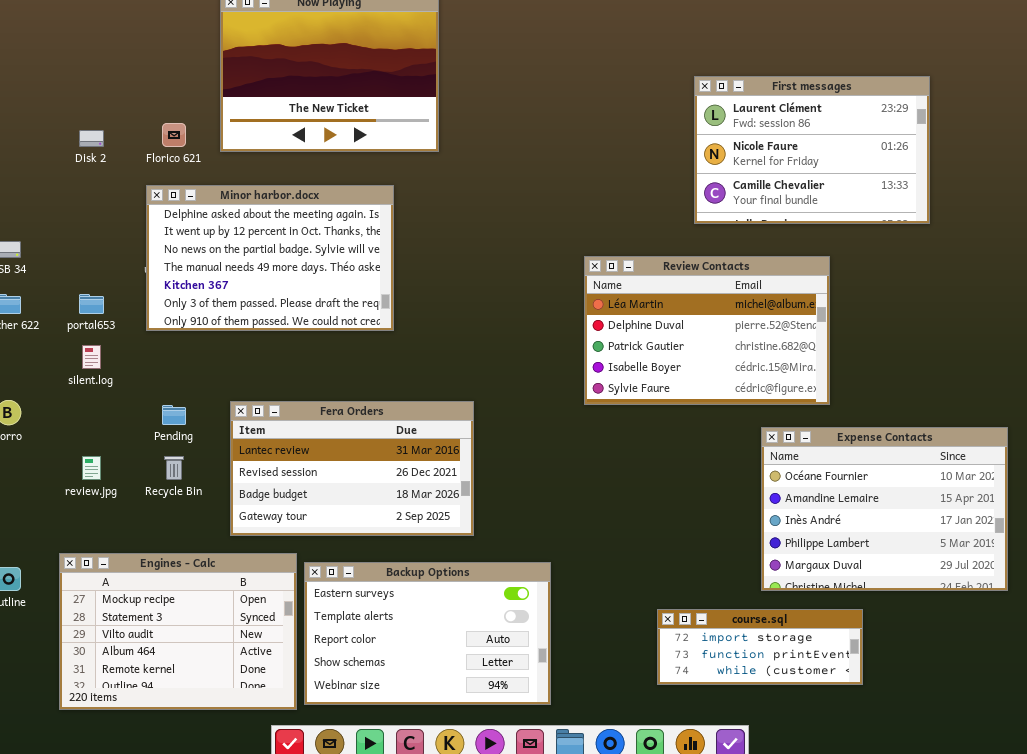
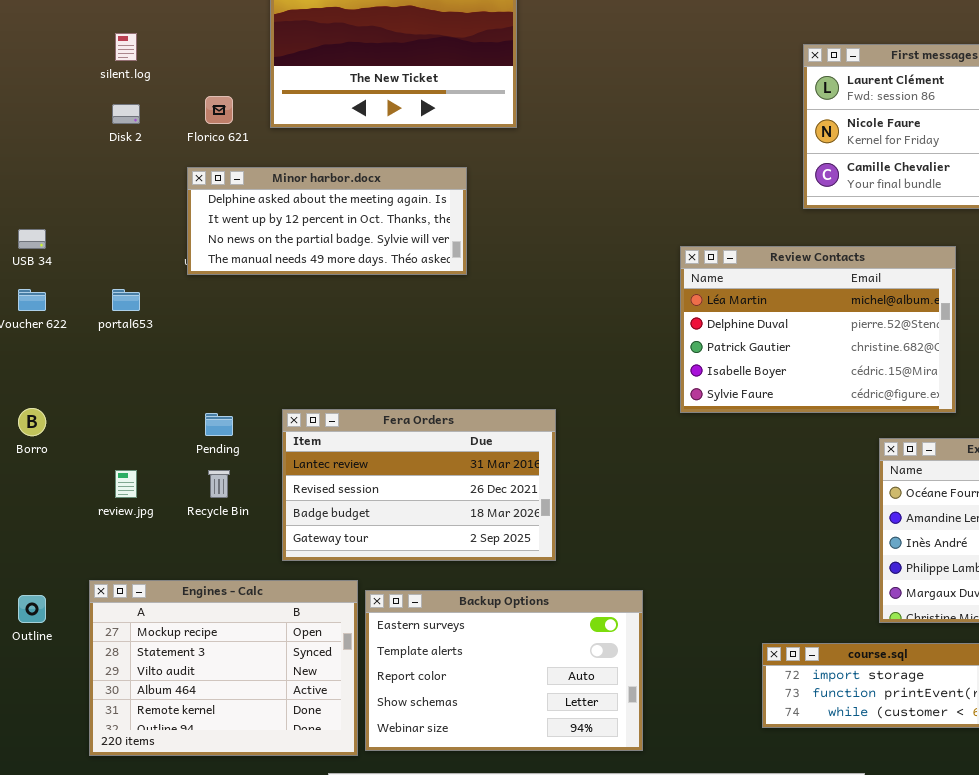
Minor harbor.docx: [146,185,394,331] -> [187,167,467,275], resized
silent.log: [82,345,101,369] -> [115,33,137,61], moved

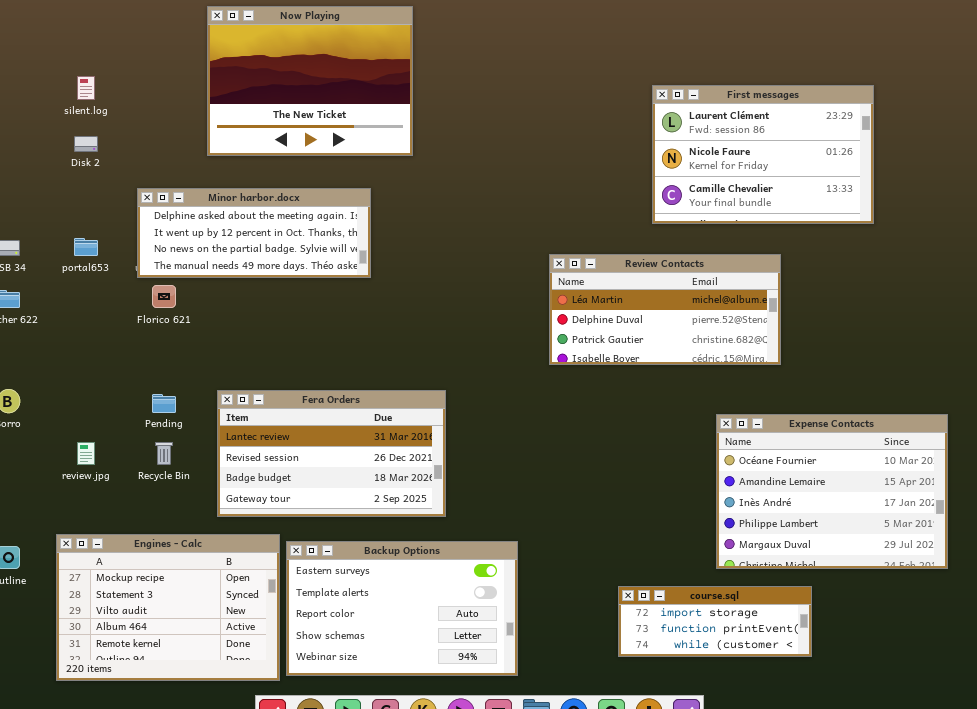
Florico 621: [205,96,233,124] -> [152,285,176,308], moved
Review Contacts: [680,246,956,413] -> [549,254,781,365], resized
portal653: [112,289,140,311] -> [74,238,98,256], moved

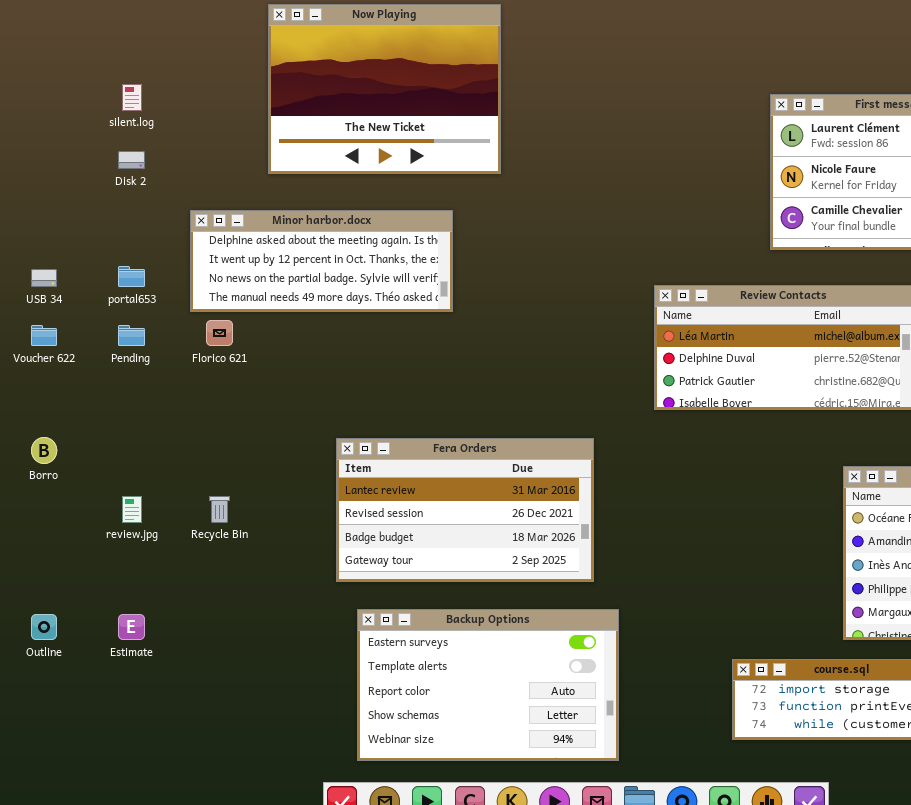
Fera Orders: [217,390,446,517] -> [336,438,594,582], moved
Pending: [152,394,176,413] -> [118,325,145,346], moved
Engines - Calc: [56,534,280,681] -> none, closed

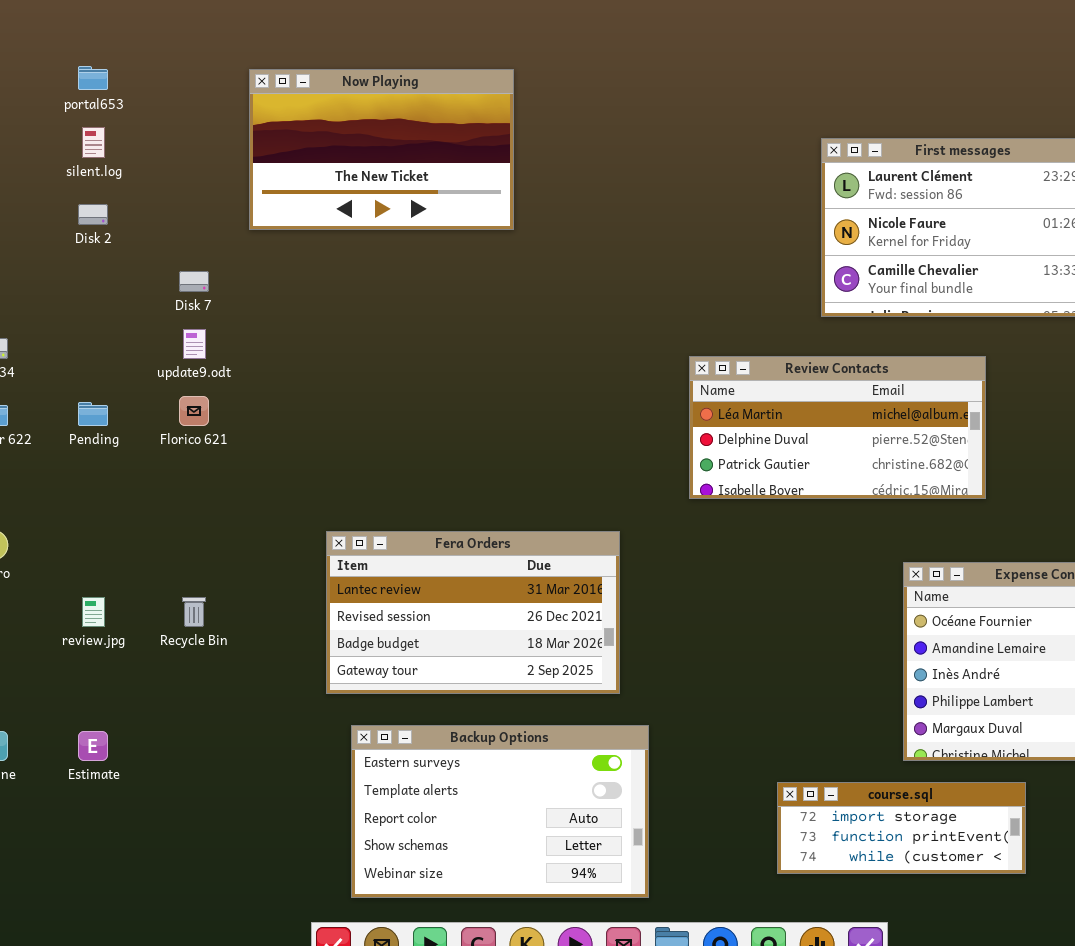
Now Playing: [268,4,501,174] -> [249,69,514,230], resized
Minor harbor.docx: [190,210,453,312] -> none, closed
portal653: [118,266,145,287] -> [78,66,108,90], moved

